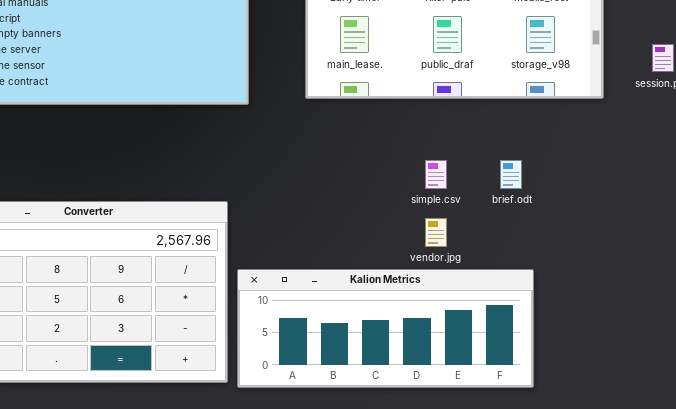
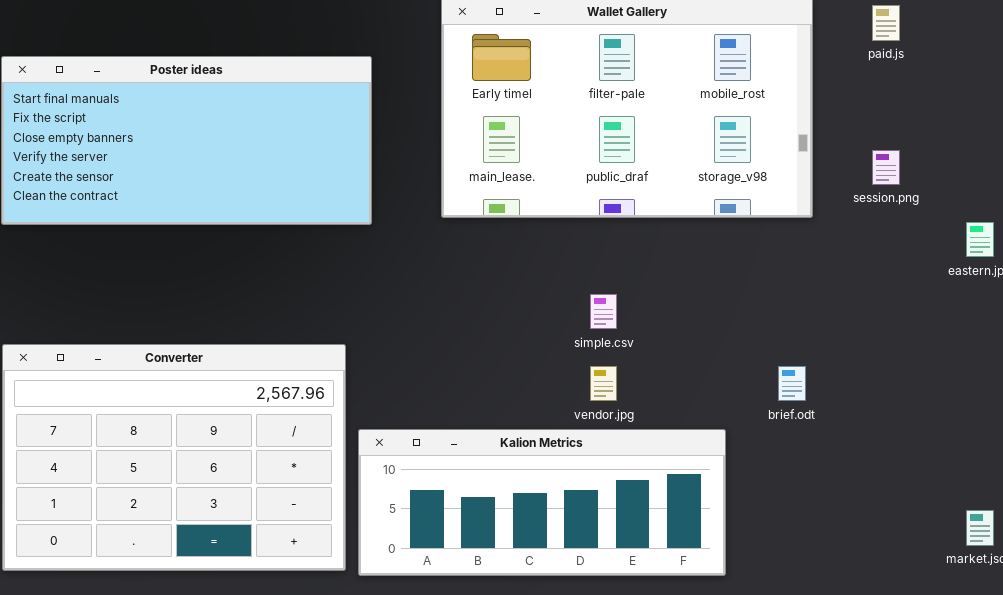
brief.odt: [500,160,522,189] -> [778,366,806,401], moved

